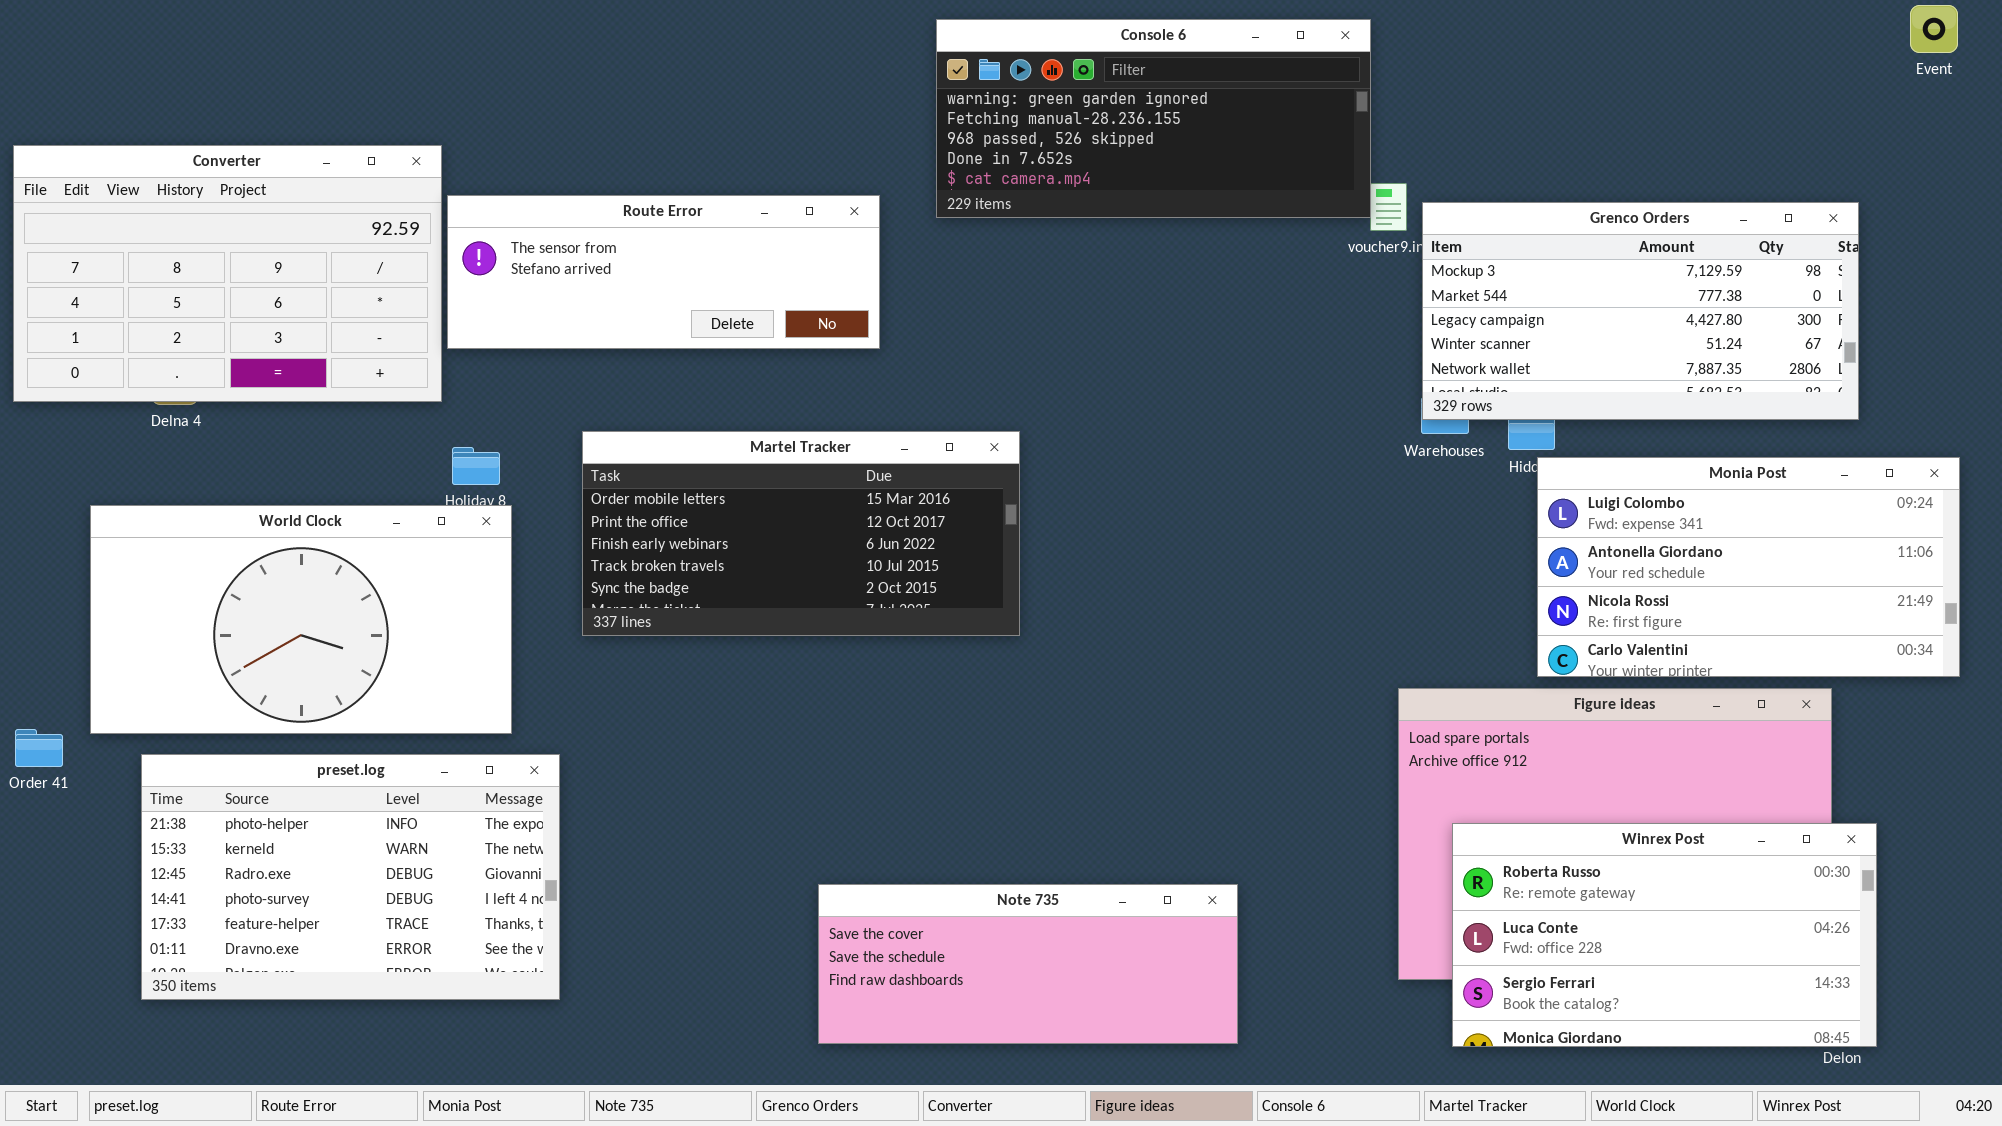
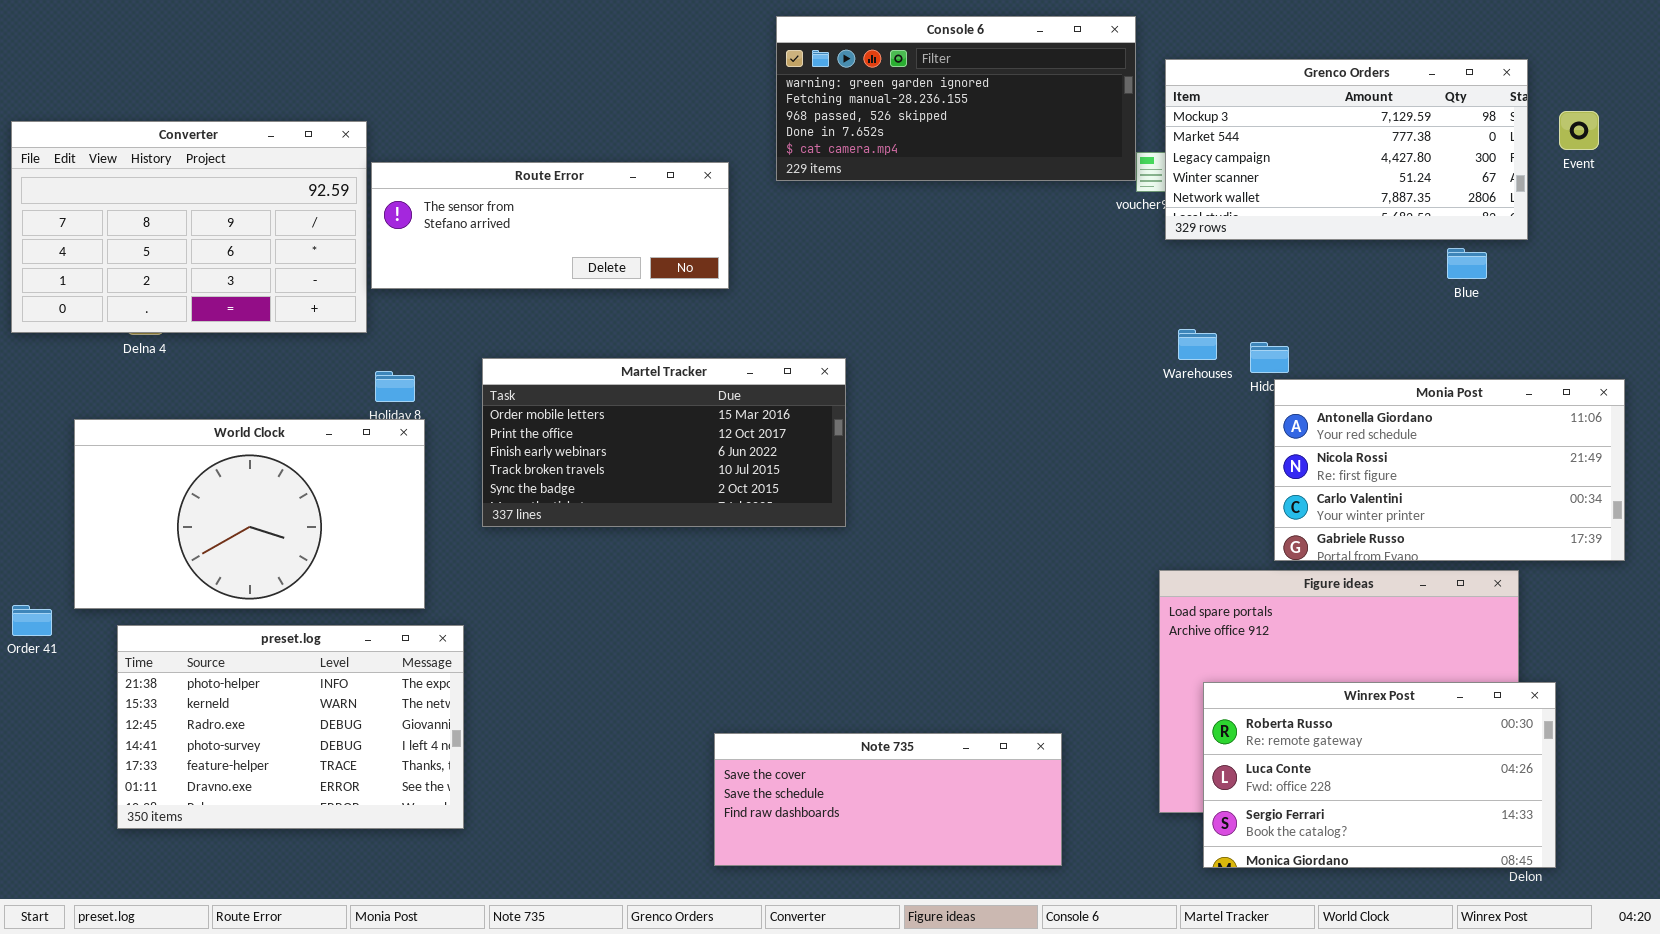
Event: [1910,5,1958,53] -> [1559,111,1599,150], moved
Grenco Orders: [1422,202,1859,420] -> [1165,59,1528,240], moved
Monia Post: [1537,457,1960,677] -> [1274,379,1625,561], scrolled down 1 row
Note 735: [818,884,1238,1044] -> [714,733,1062,866], moved

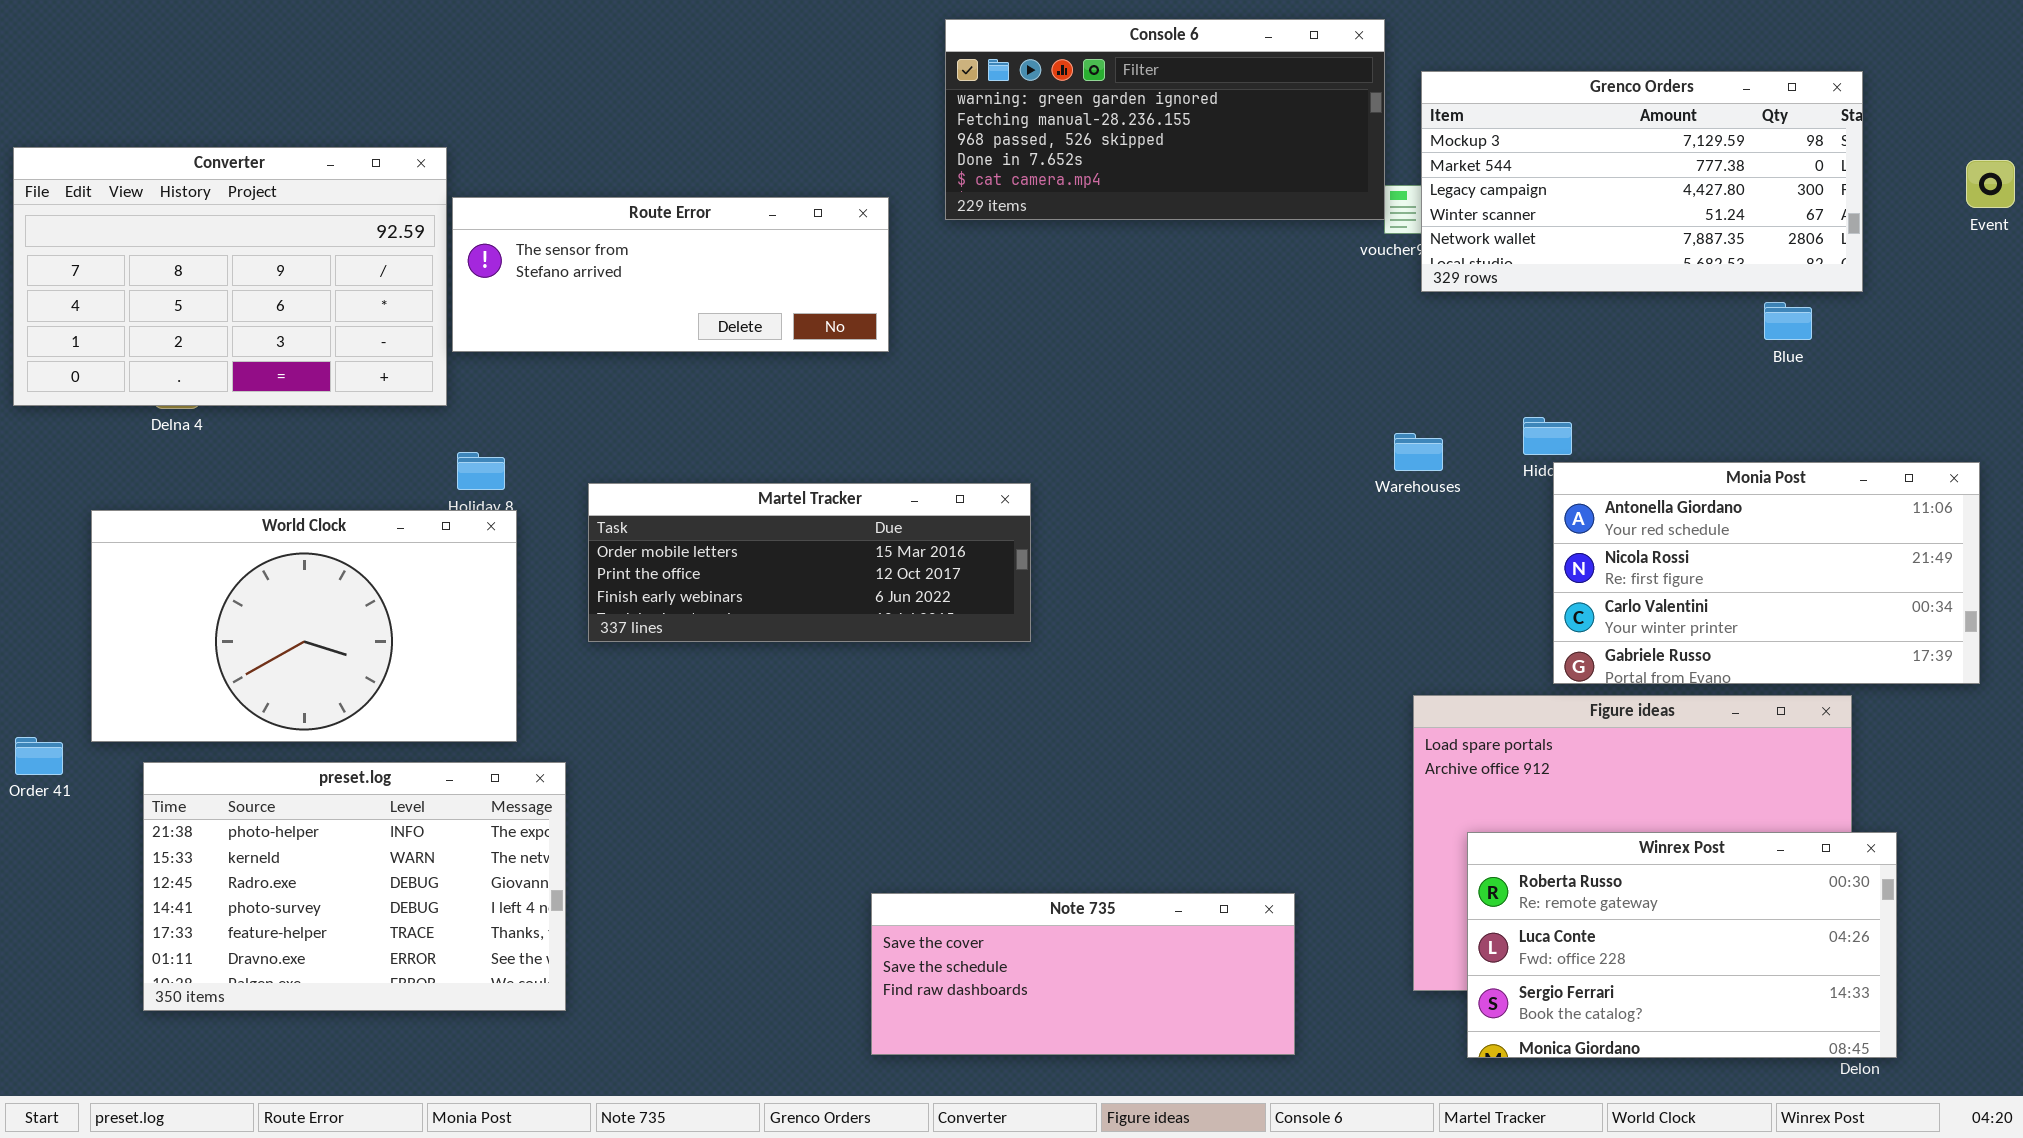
Event: [1559,111,1599,150] -> [1966,160,2015,208], moved
Warehouses: [1178,329,1217,360] -> [1394,433,1443,471], moved
Martel Tracker: [482,358,846,527] -> [588,483,1031,642], resized

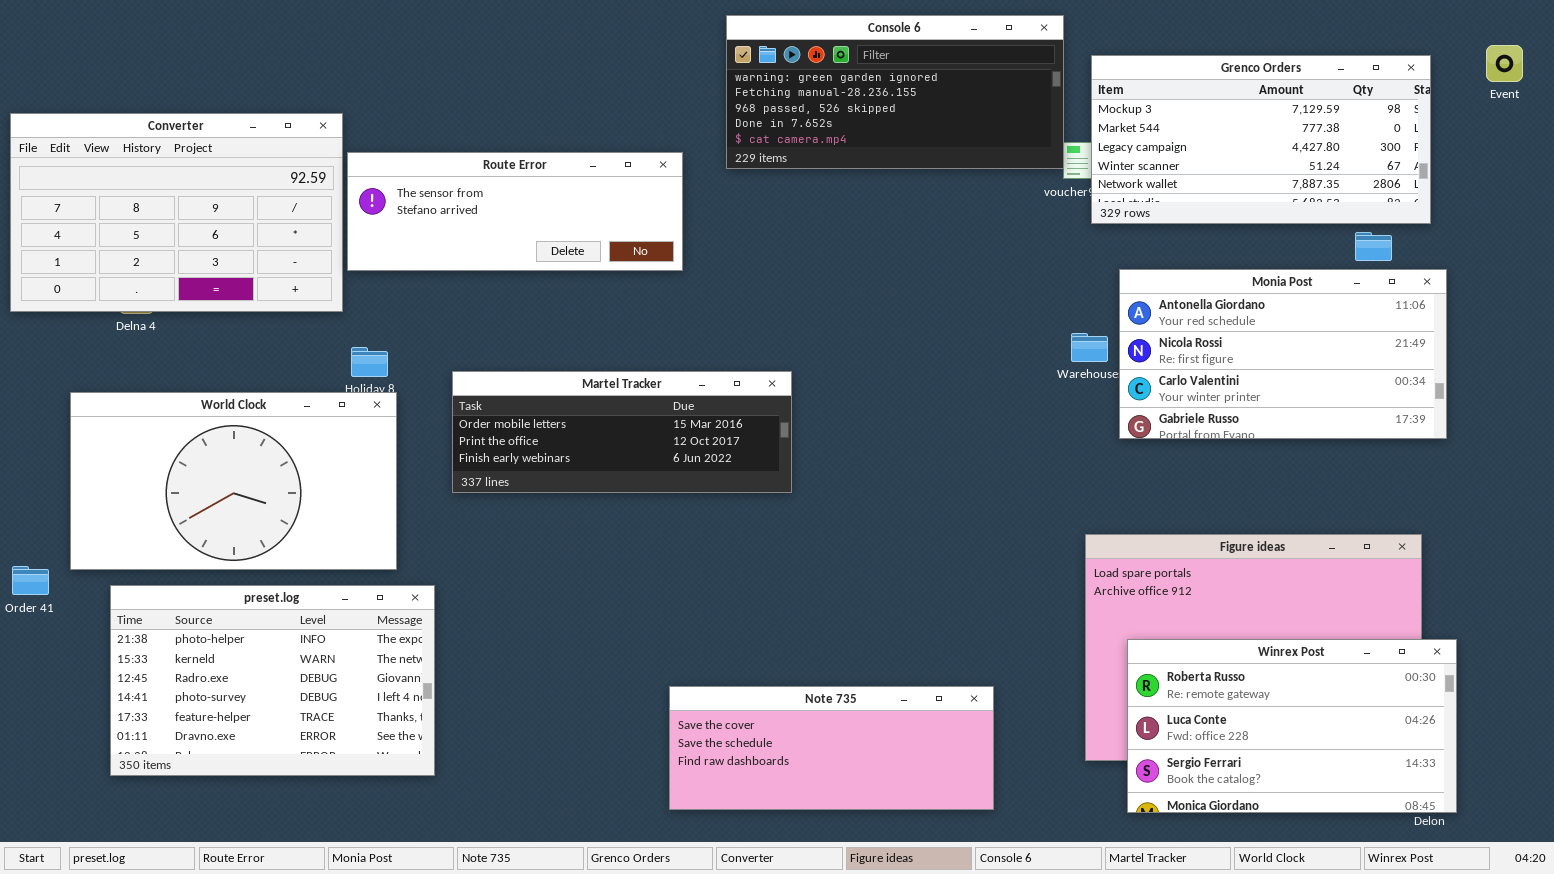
Event: [1966,160,2015,208] -> [1486,45,1523,82], moved
Monia Post: [1553,462,1980,684] -> [1119,269,1447,439], moved

